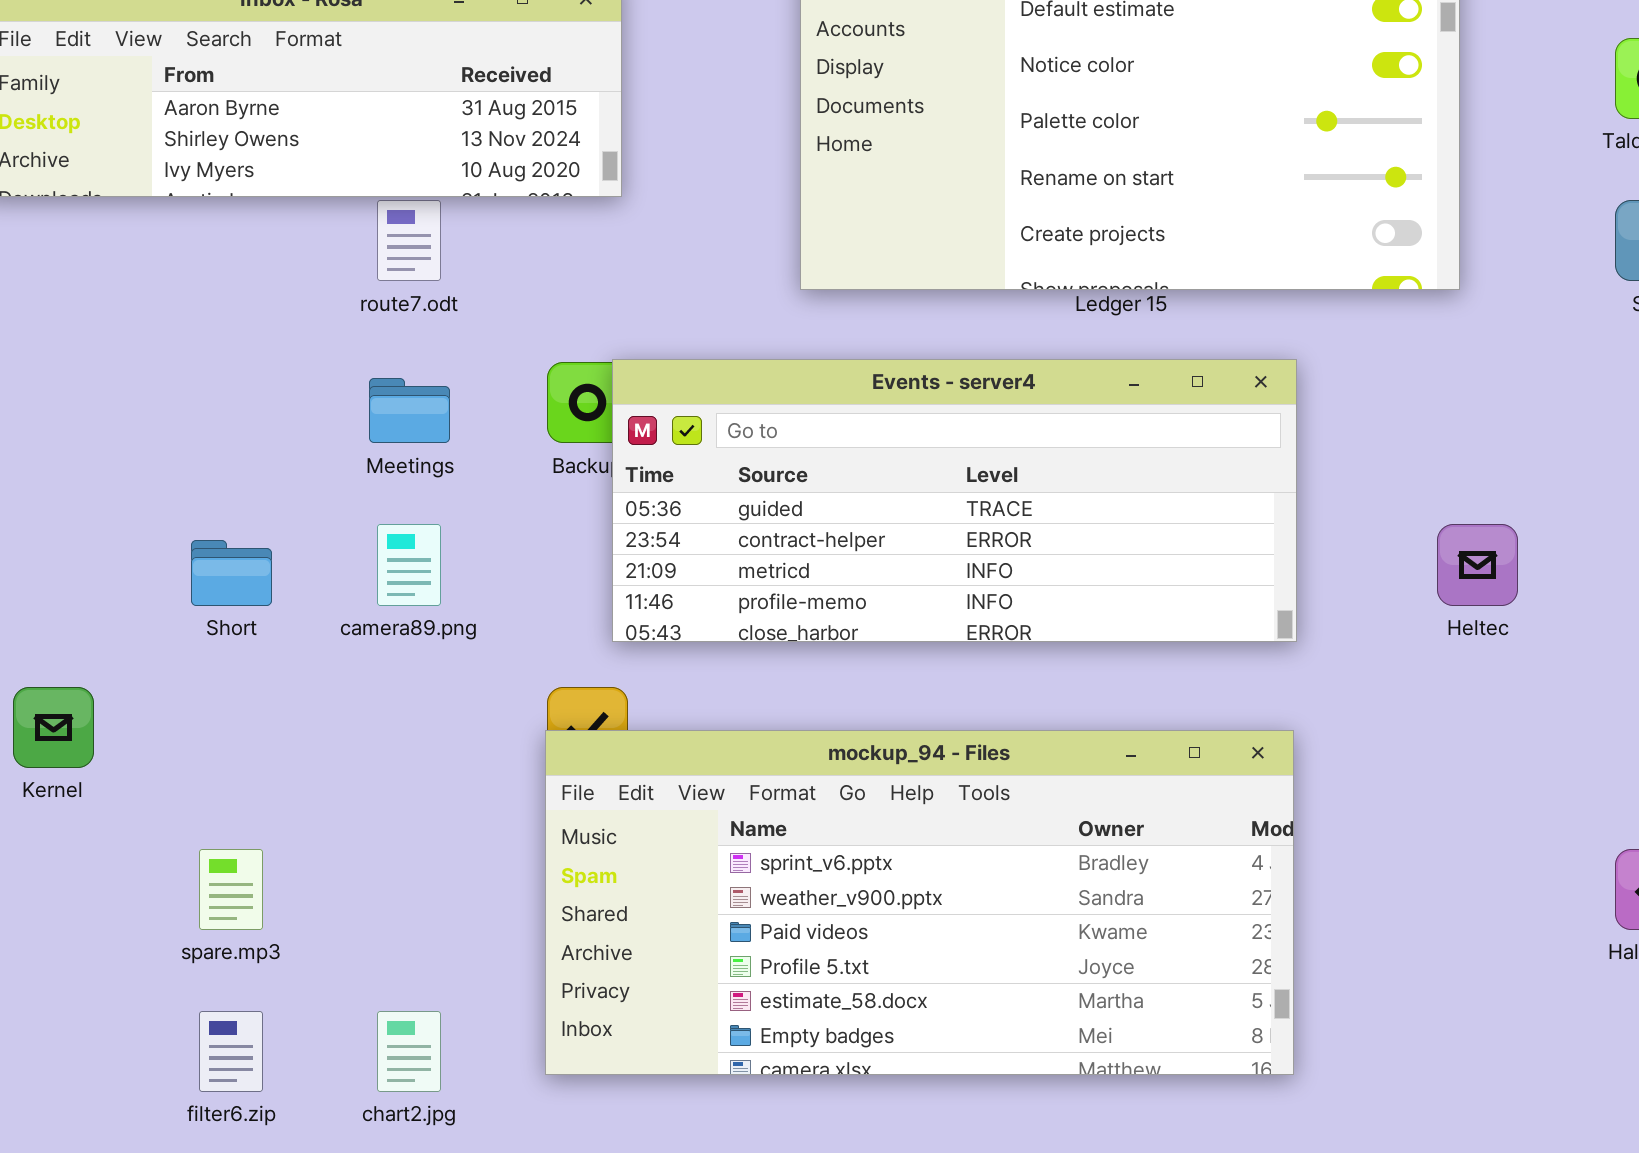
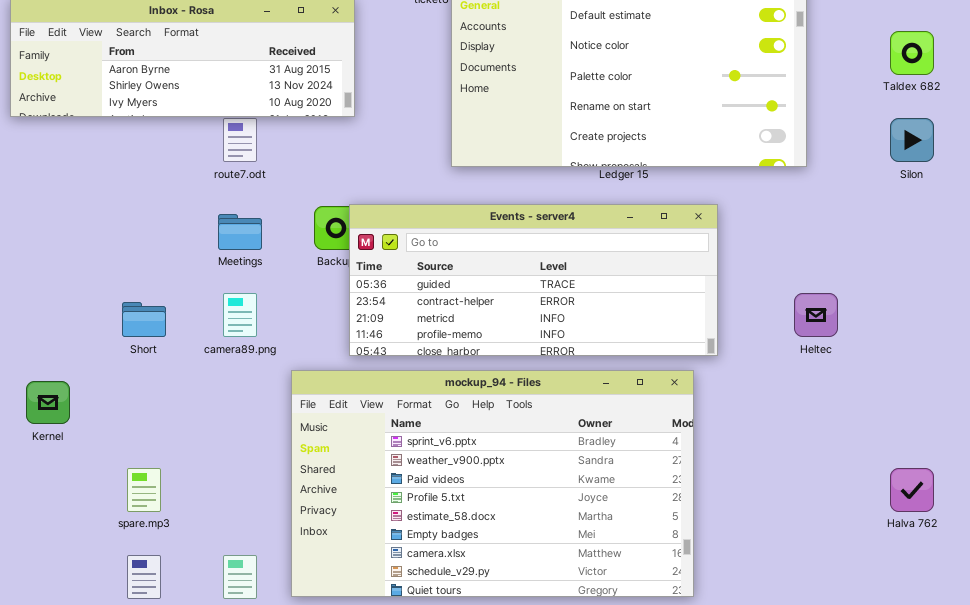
mockup_94 - Files: [545,730,1294,1075] -> [291,370,694,597], moved, resized

